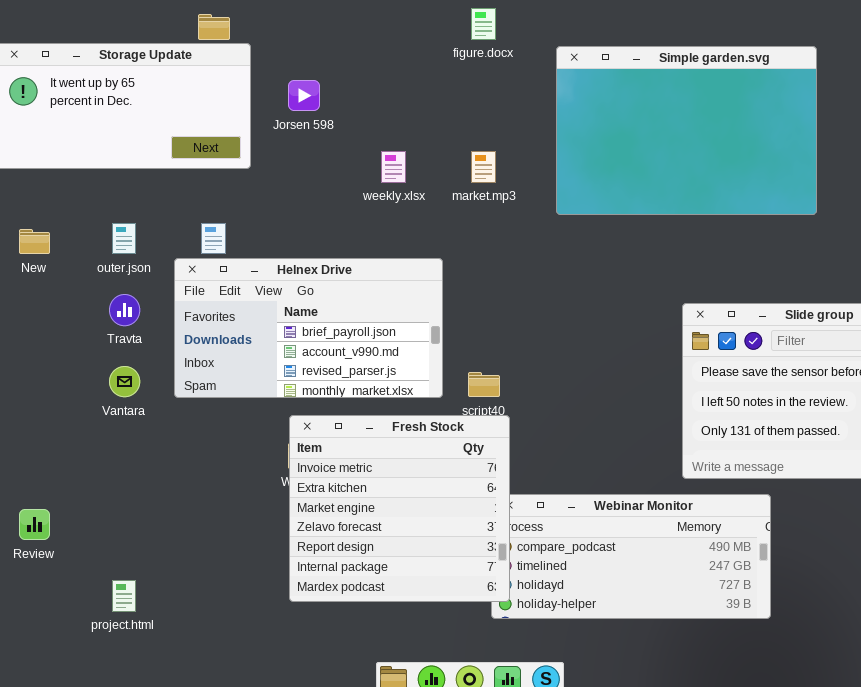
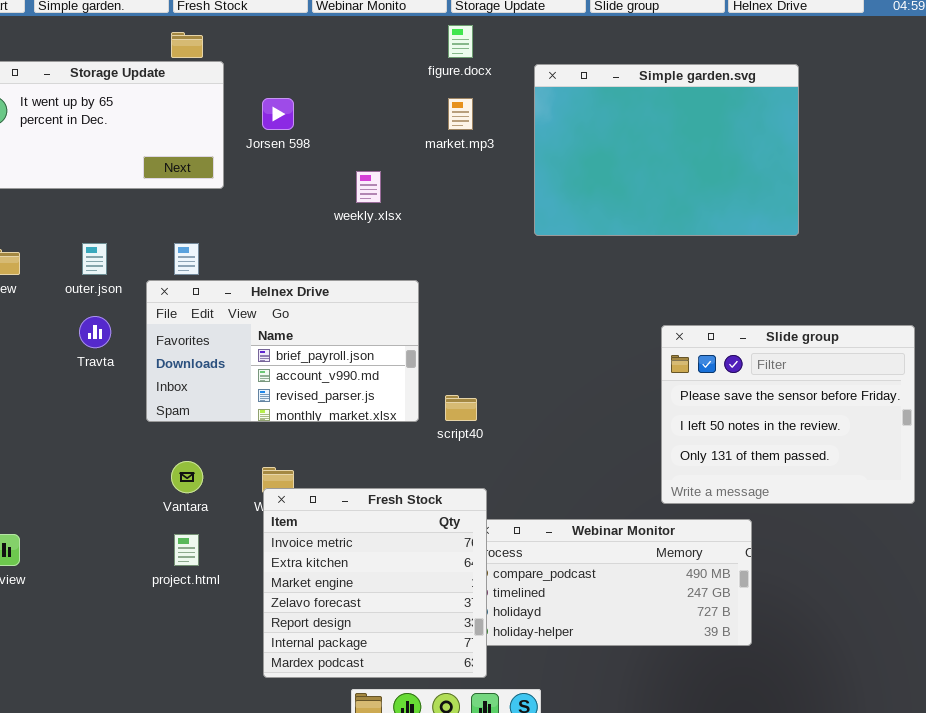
market.mp3: [471,151,496,183] -> [448,98,473,130], moved
Vantara: [109,366,140,397] -> [171,461,203,493], moved
Fresh Stock: [289,415,510,602] -> [263,488,487,678], moved
project.html: [112,580,136,612] -> [174,534,199,566], moved

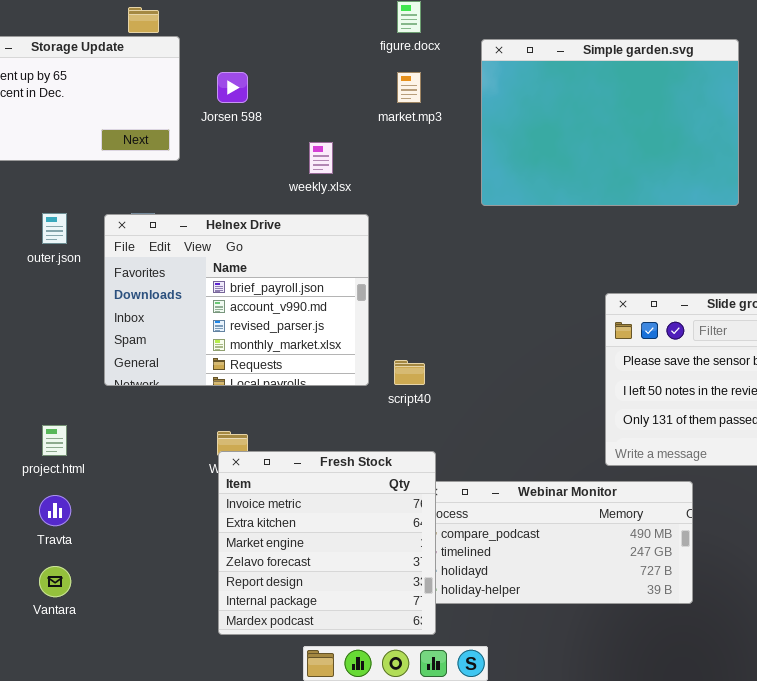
Helnex Drive: [146,280,419,422] -> [104,214,369,386], resized
Travta: [79,316,111,348] -> [39,495,71,526], moved
Vantara: [171,461,203,493] -> [39,566,71,597], moved
project.html: [174,534,199,566] -> [42,425,67,456], moved

